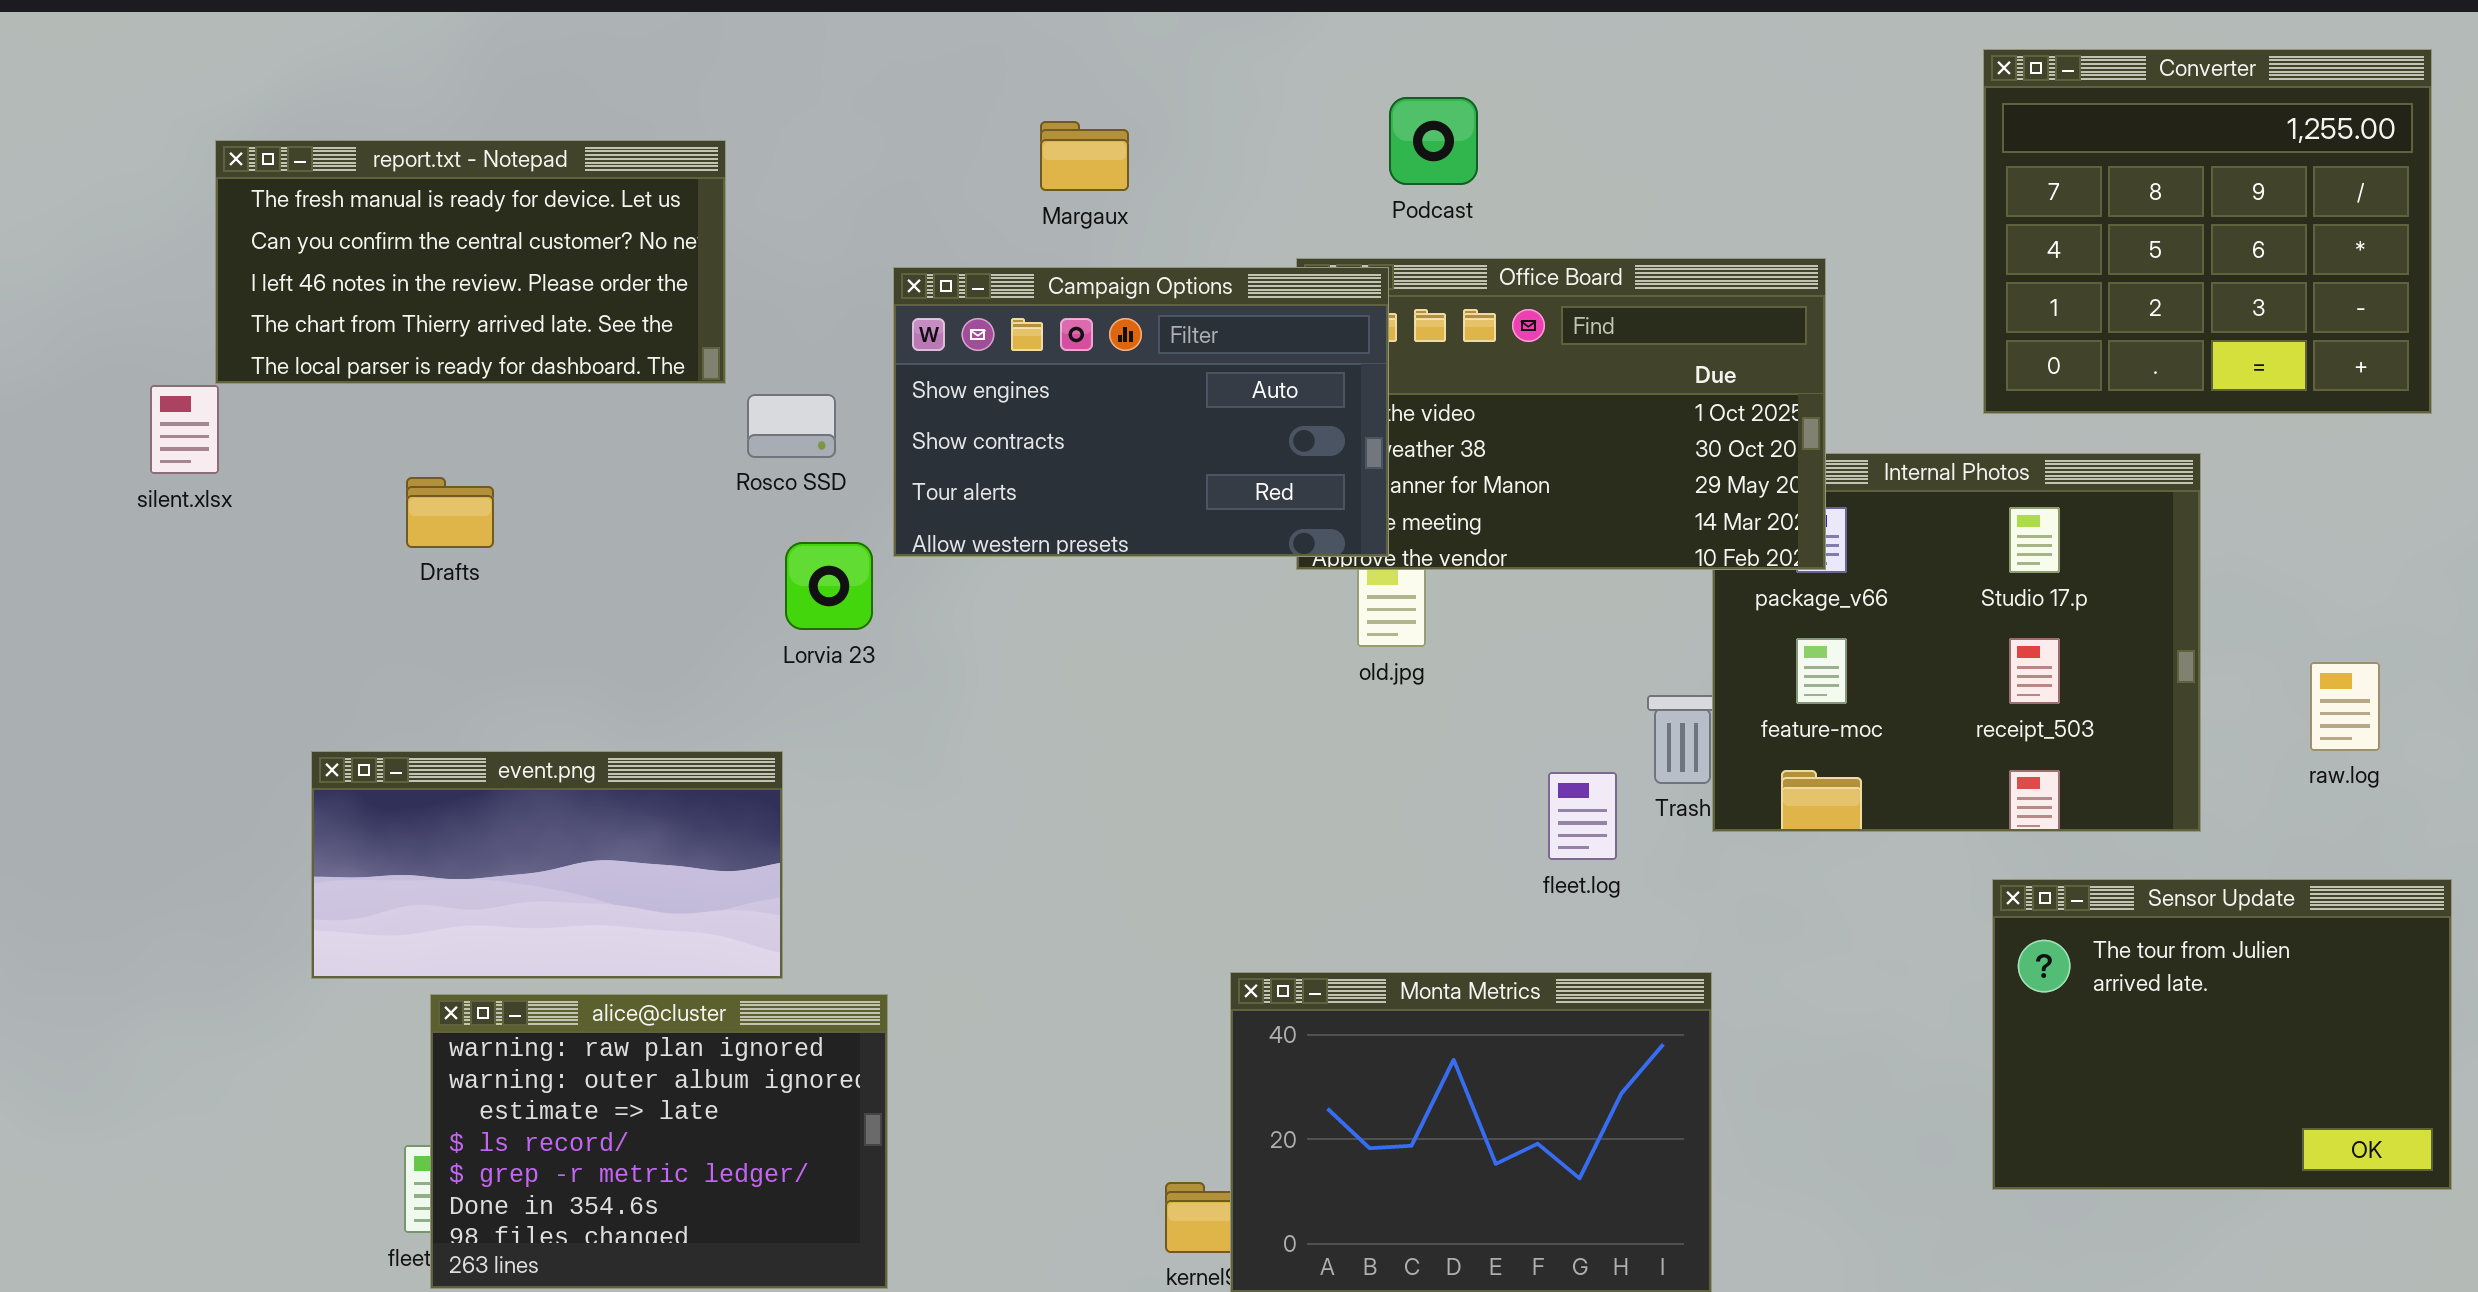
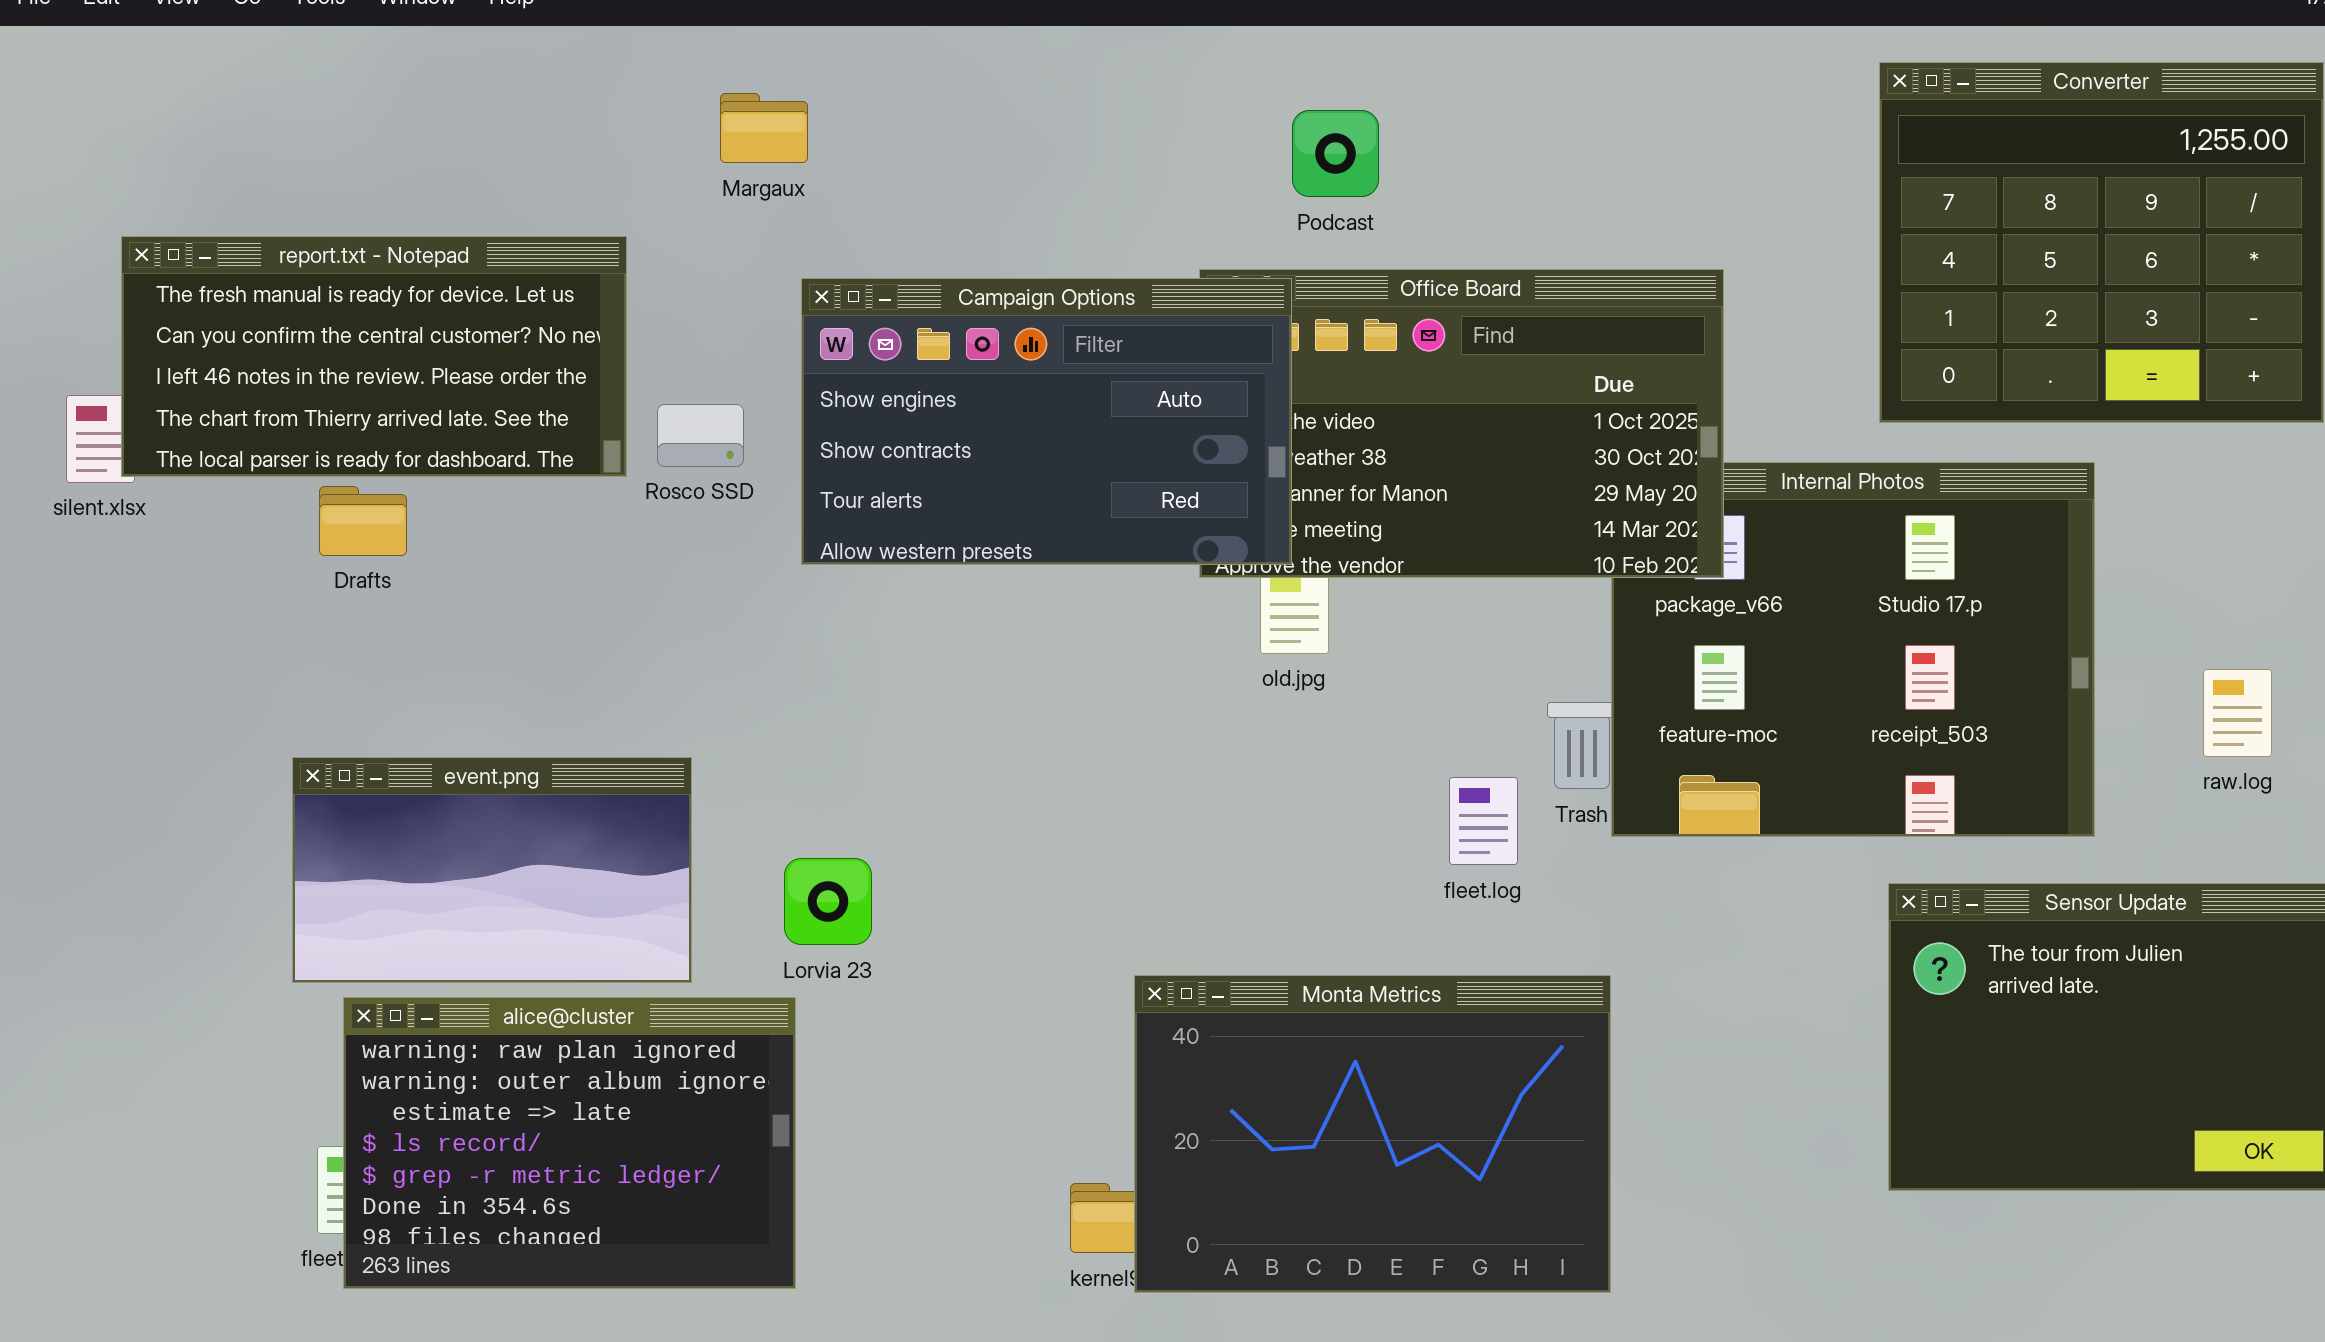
Margaux: [1040,121,1129,191] -> [720,93,808,163], moved
report.txt - Notepad: [215,140,726,384] -> [121,236,627,477], moved
Lorvia 23: [785,542,873,630] -> [784,858,872,945], moved
event.png: [311,751,783,979] -> [292,757,692,983], resized

